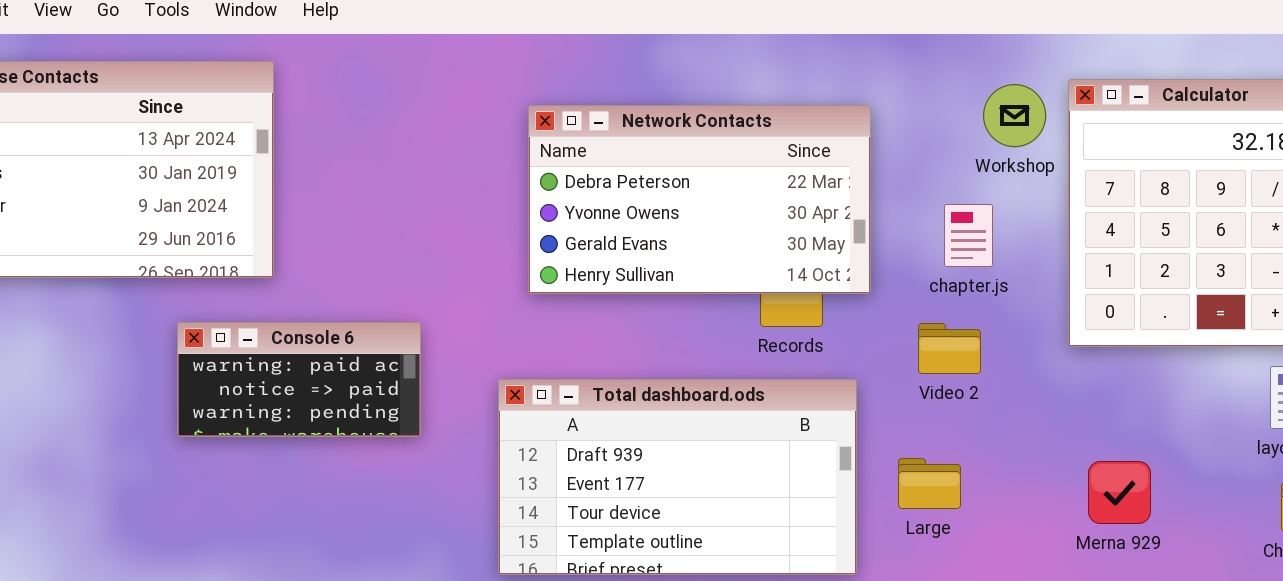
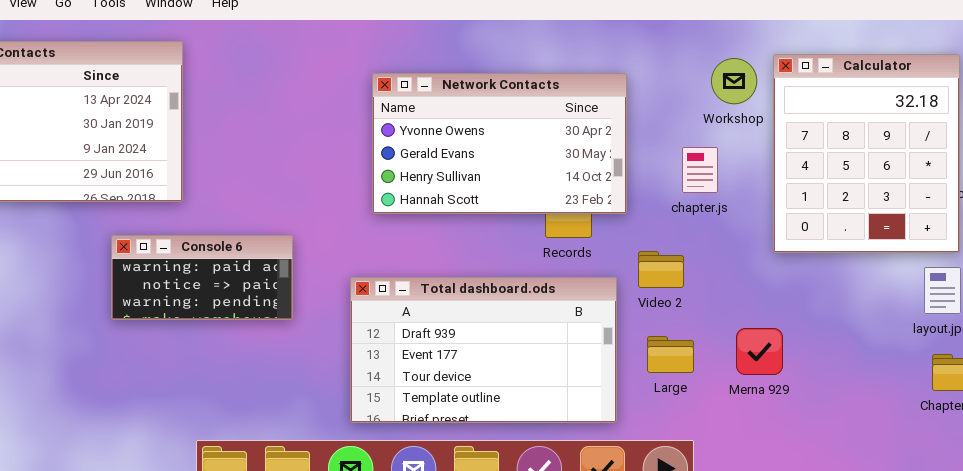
Network Contacts: [528,105,871,294] -> [372,73,627,214], scrolled down 1 row
Video 2: [918,323,981,374] -> [638,251,684,288], moved
Merna 929: [1088,461,1151,524] -> [736,328,783,375], moved

